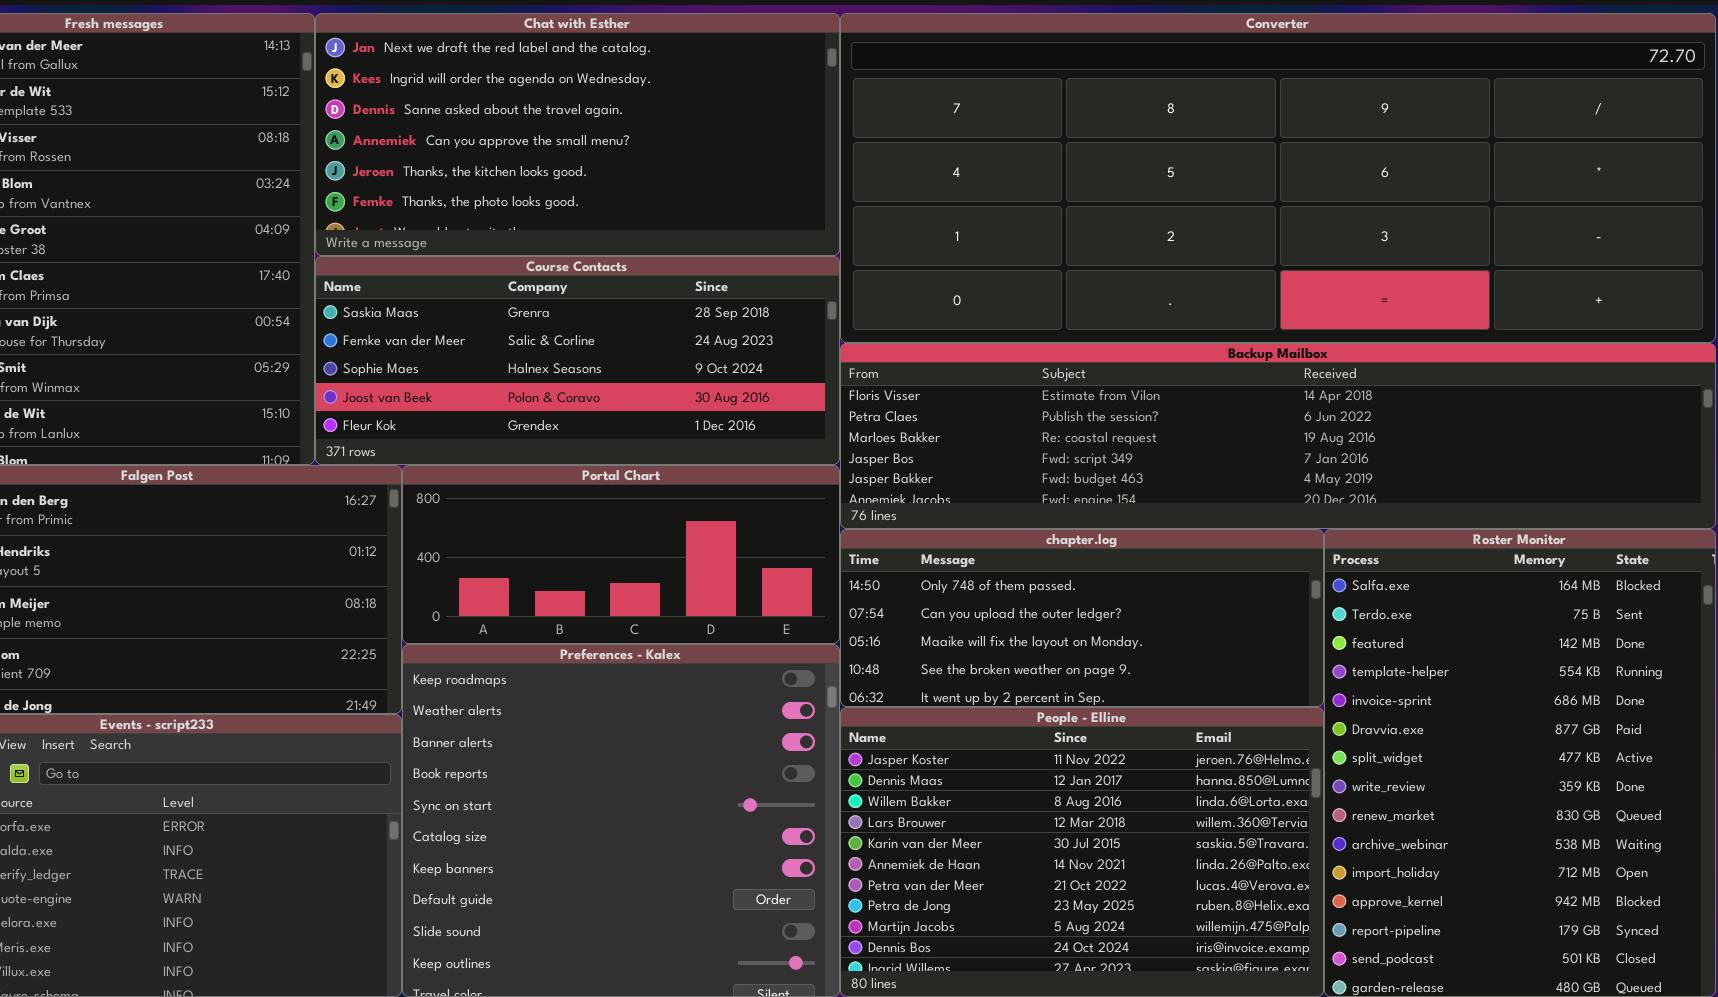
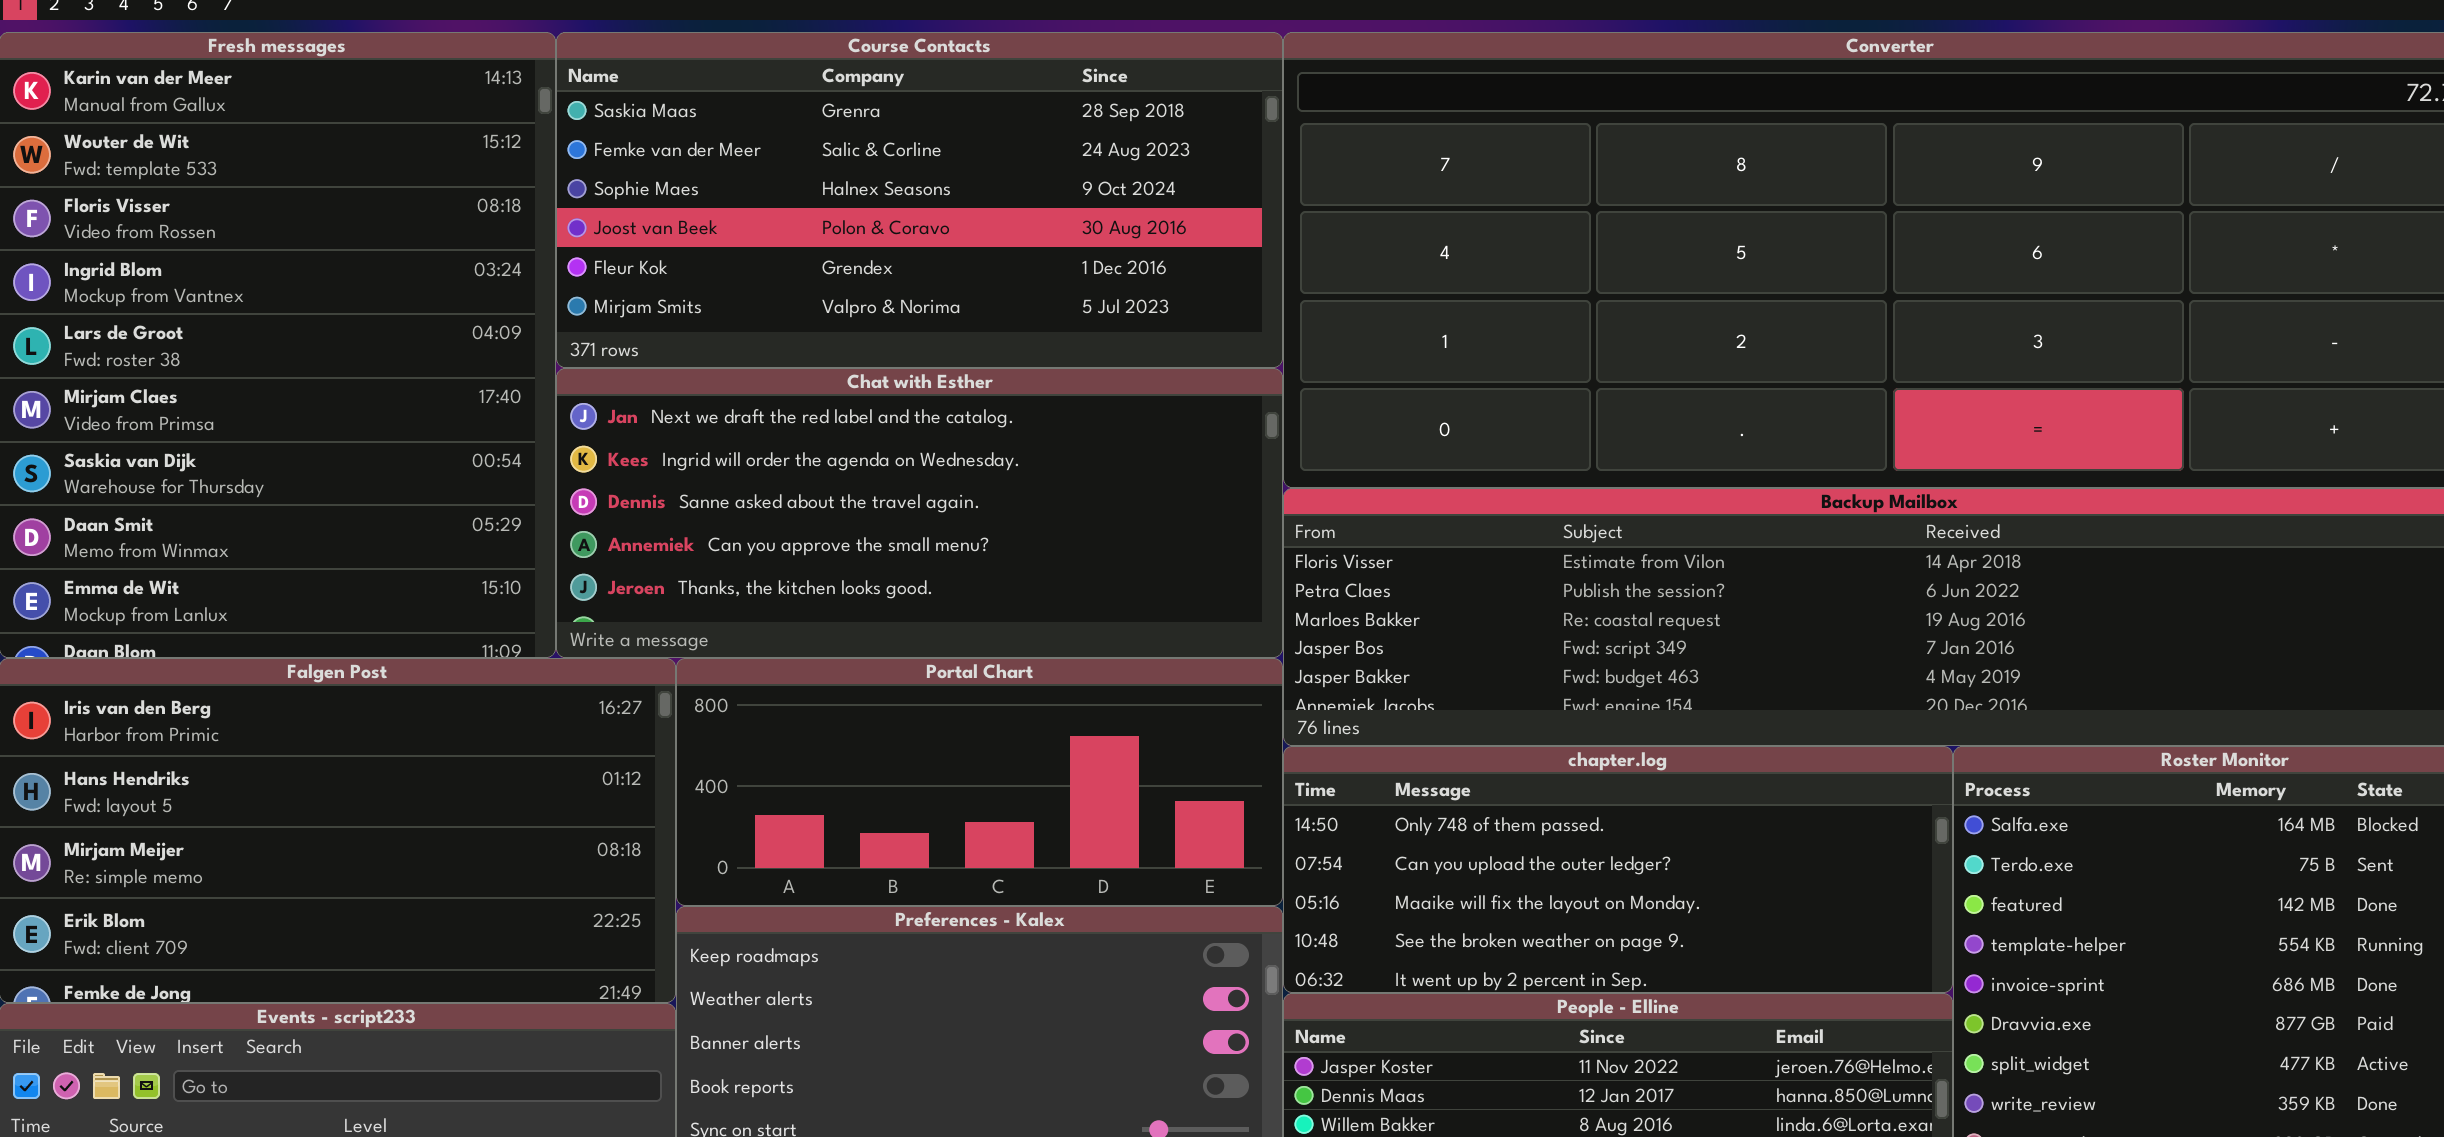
Chat with Esther: [315,13,840,256] -> [556,368,1283,658], moved, resized
Course Contacts: [315,256,840,465] -> [556,32,1283,368], moved, resized

